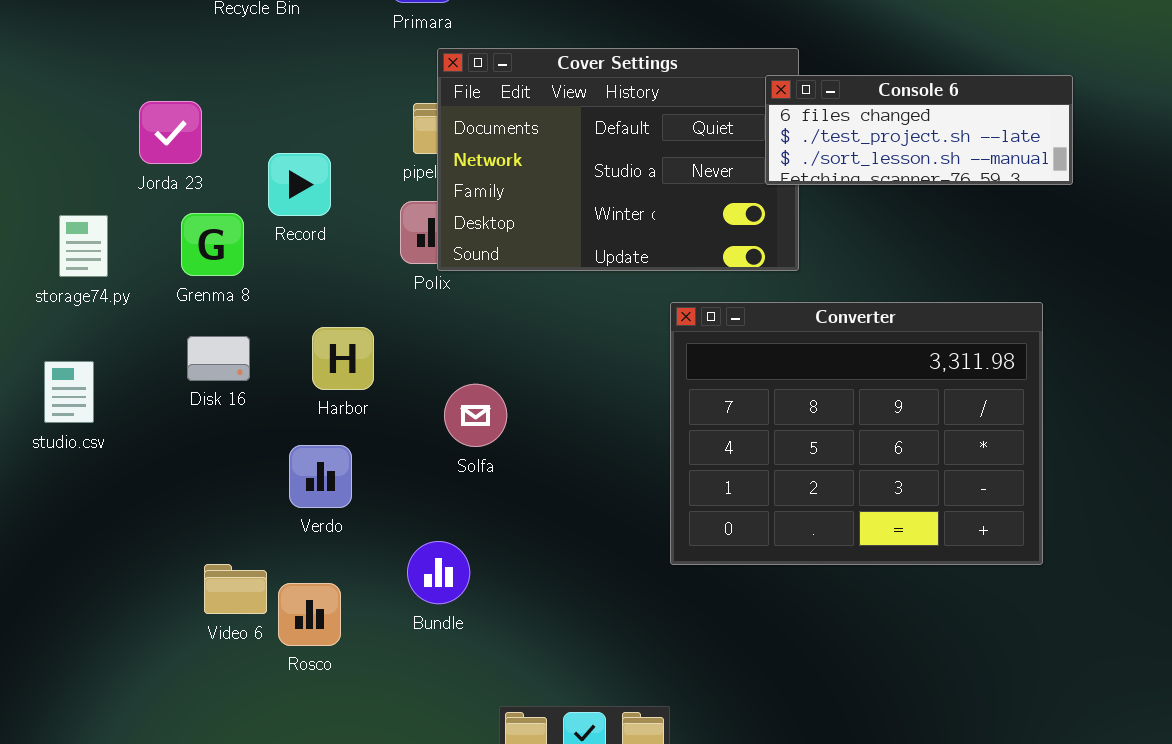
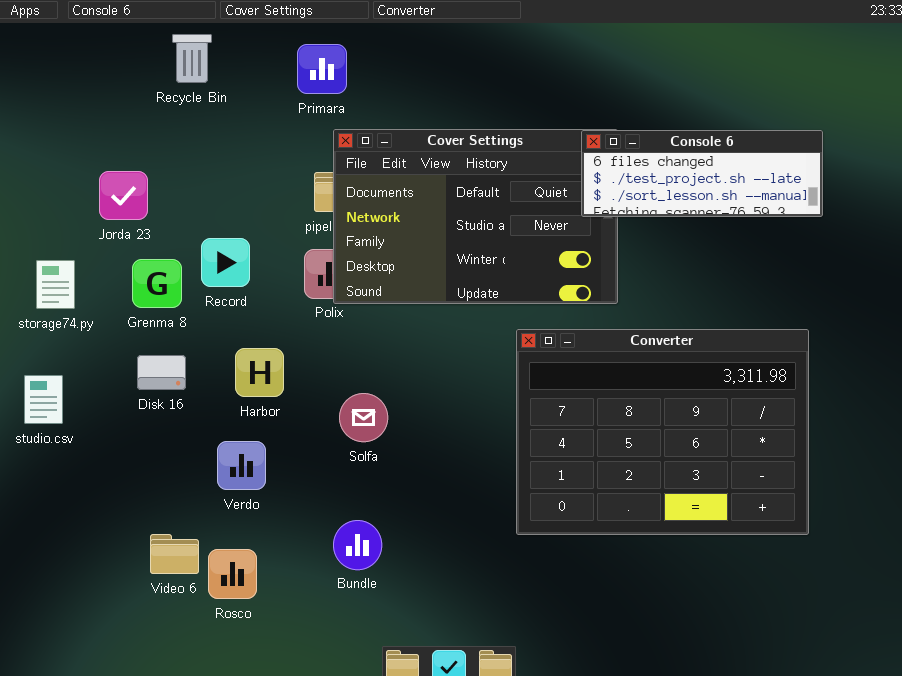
Console 6: [765,75,1073,185] -> [581,130,823,217], moved
Record: [268,153,331,216] -> [201,238,250,287], moved
Bundle: [407,541,470,604] -> [333,520,382,570], moved

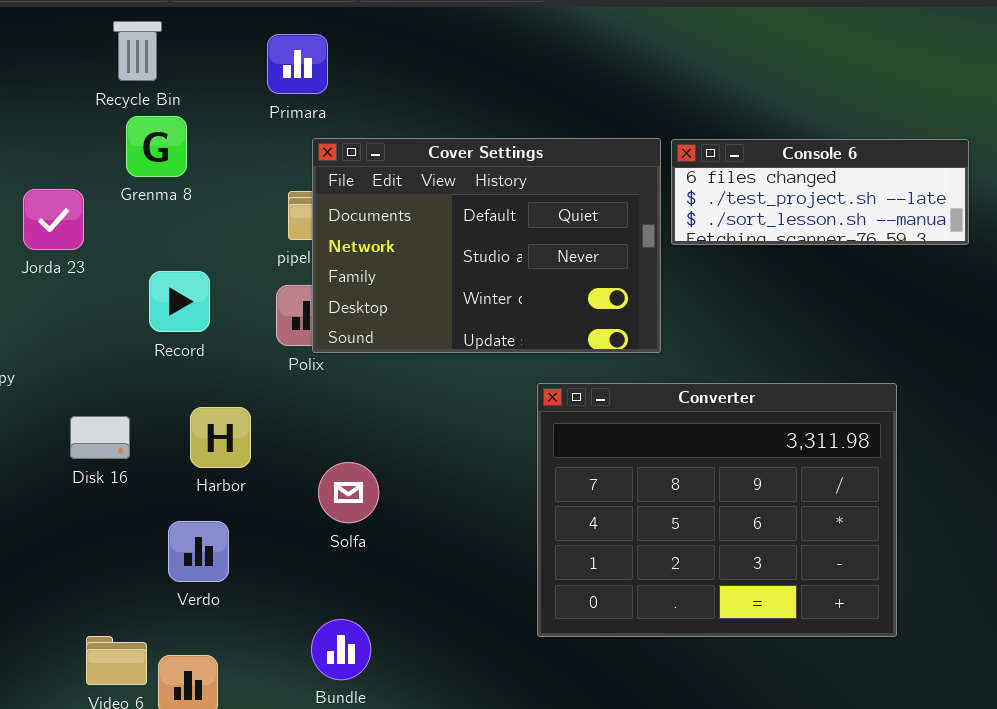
Console 6: [581,130,823,217] -> [671,139,969,245], moved
Grenma 8: [132,259,182,308] -> [126,116,187,177], moved

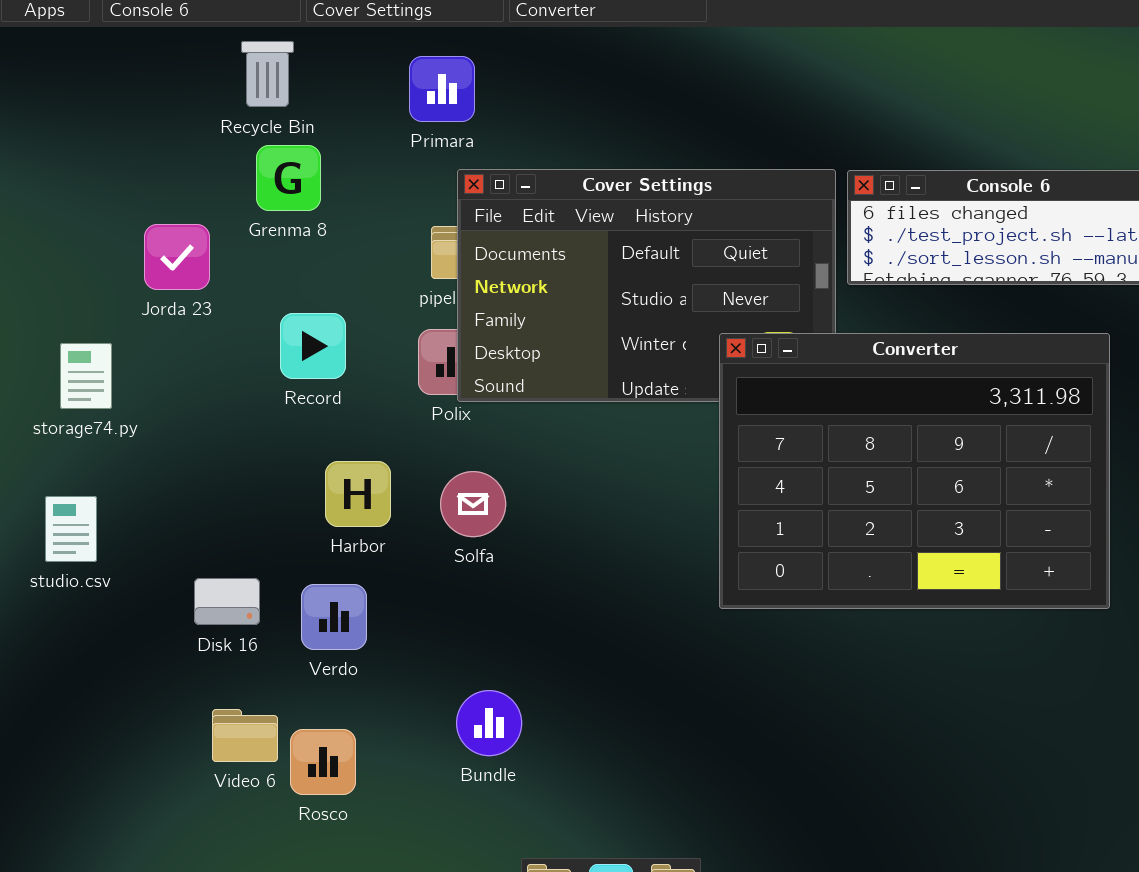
Converter: [537,383,897,637] -> [719,333,1110,609], moved
Disk 16: [70,416,130,459] -> [194,578,260,625], moved
Solfa: [318,462,379,523] -> [440,471,506,537], moved

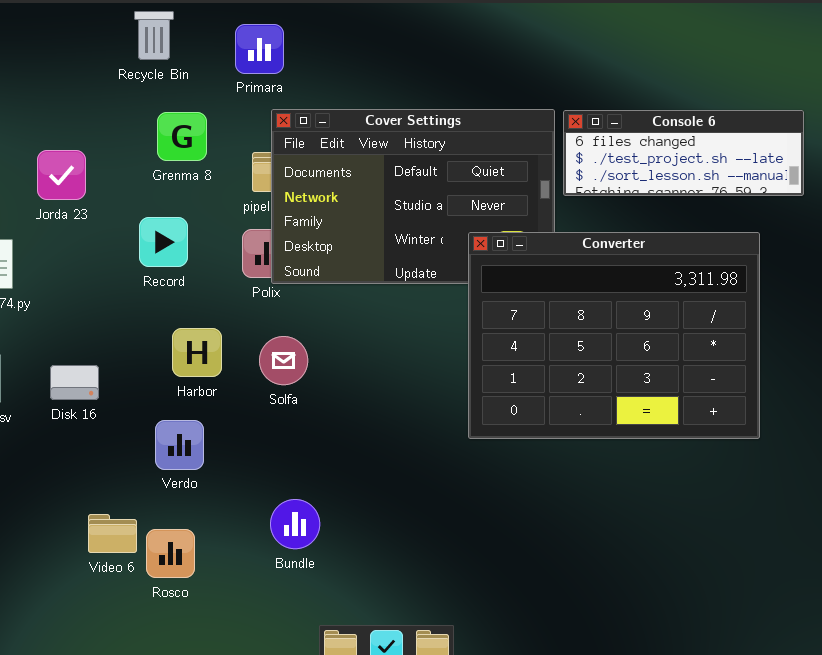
Recycle Bin: [241,41,294,107] -> [134,11,174,60], moved
Grenma 8: [256,145,321,211] -> [157,112,207,161], moved
Disk 16: [194,578,260,625] -> [50,365,99,400], moved

